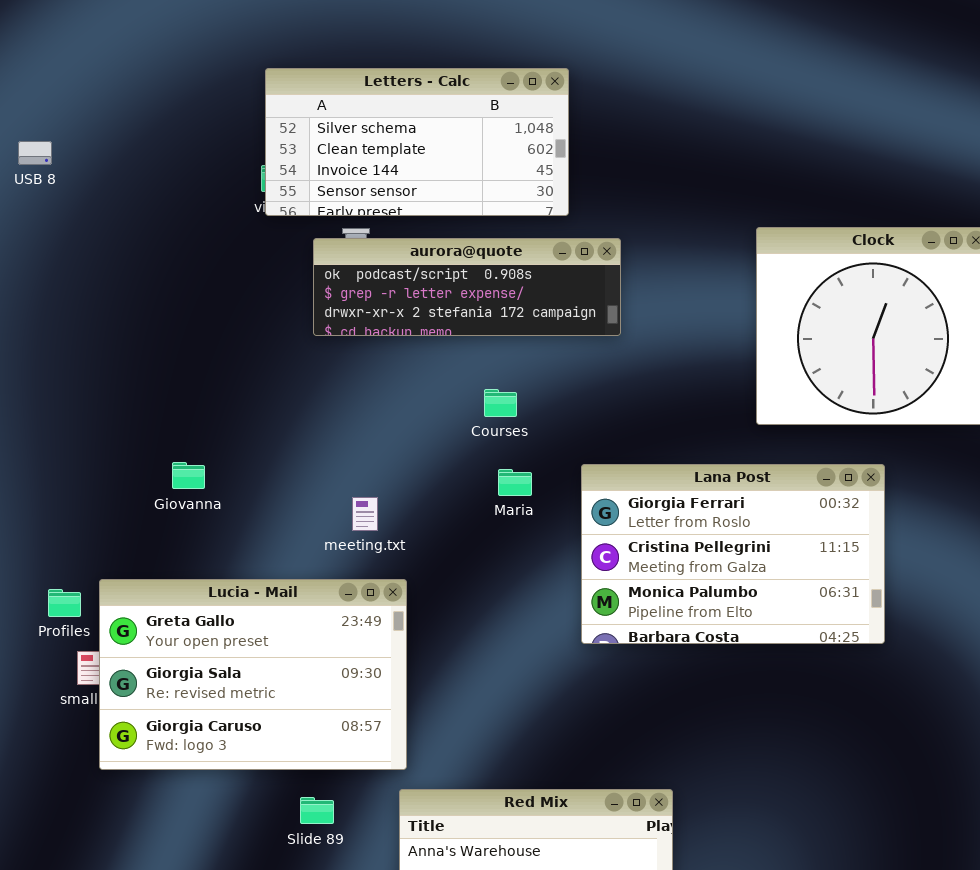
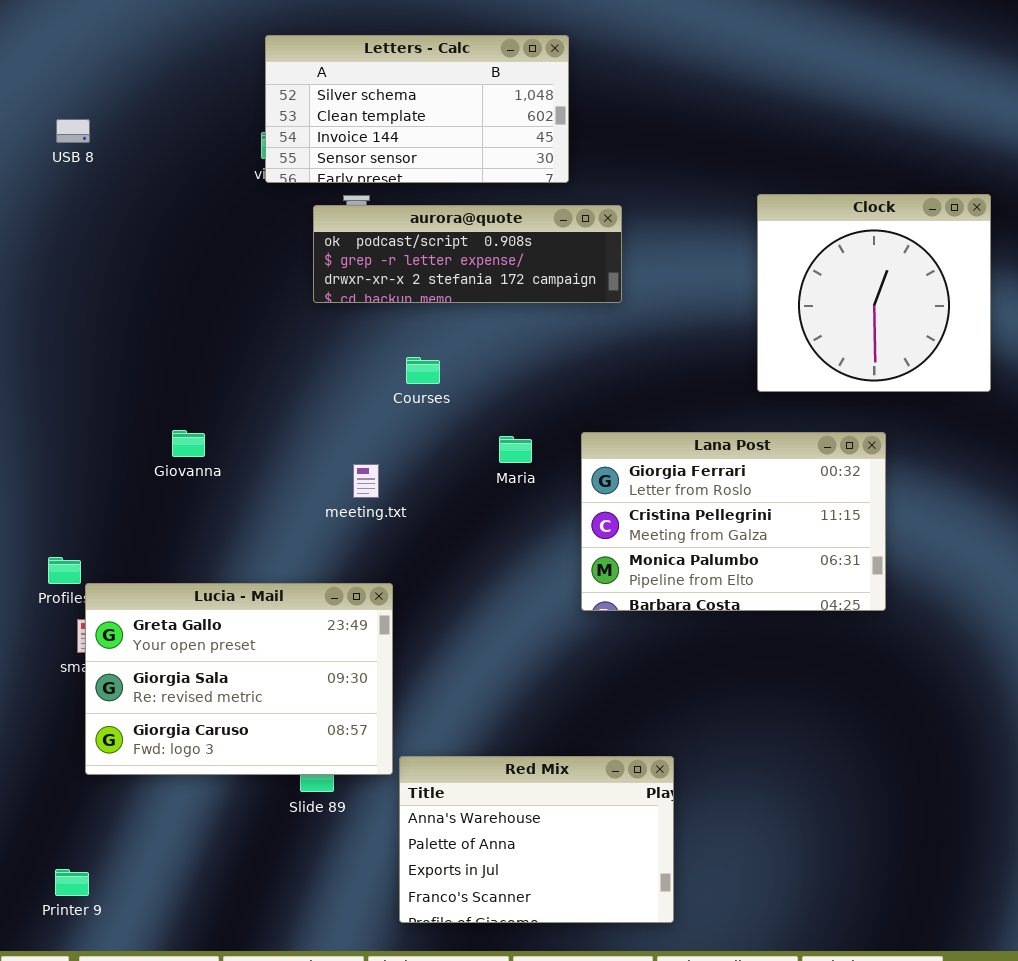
USB 8: [18,141,52,165] -> [56,119,90,143], moved
Courses: [484,389,517,417] -> [406,357,440,384], moved
Lucia - Mail: [99,579,407,770] -> [85,583,393,775], moved

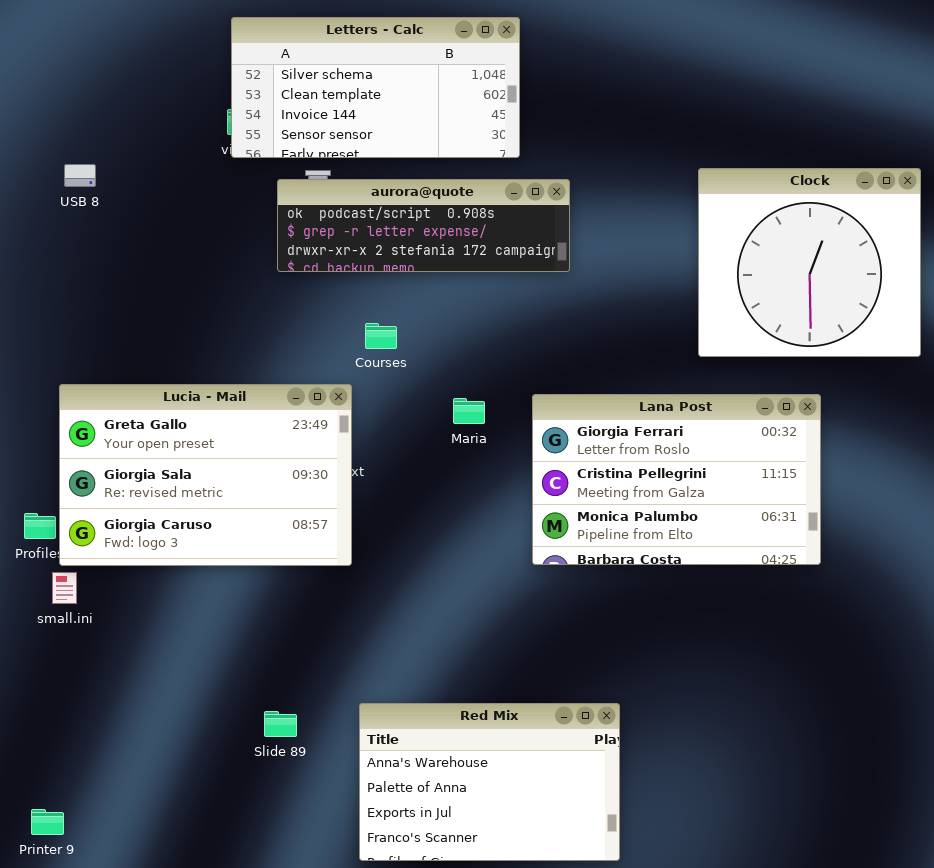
USB 8: [56,119,90,143] -> [64,164,96,187], moved
Lucia - Mail: [85,583,393,775] -> [59,384,352,566], moved

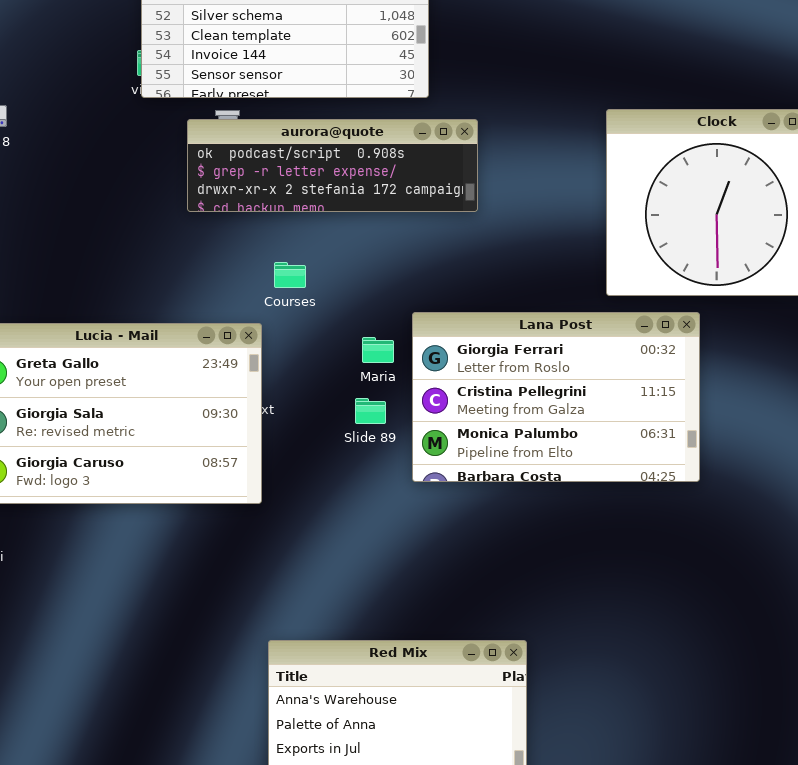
Lana Post: [532,394,821,565] -> [412,312,700,482], moved
Slide 89: [264,711,297,737] -> [355,398,386,424], moved

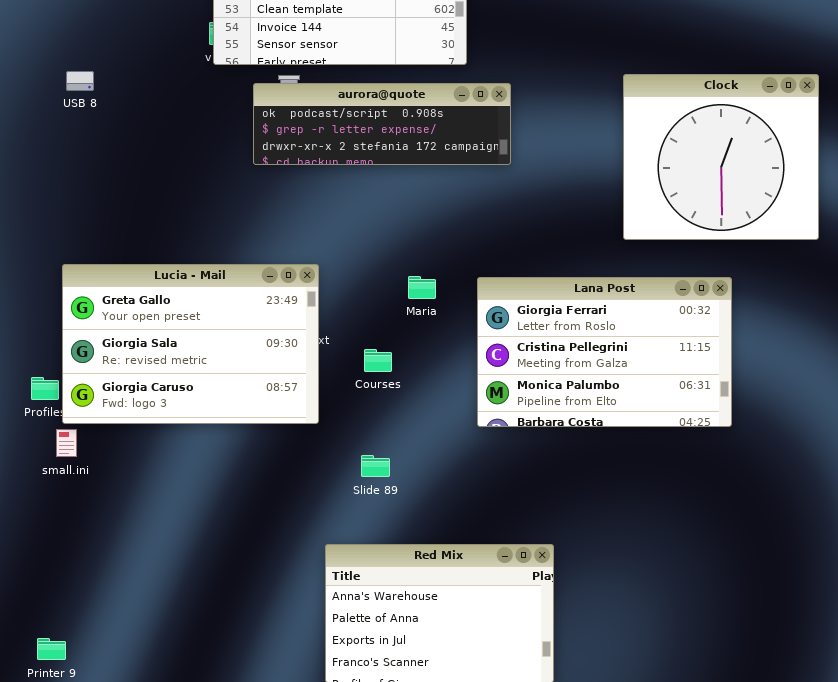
Courses: [274,262,306,288] -> [364,349,392,372], moved
Lana Post: [412,312,700,482] -> [477,277,732,427], moved
Slide 89: [355,398,386,424] -> [361,455,390,477], moved

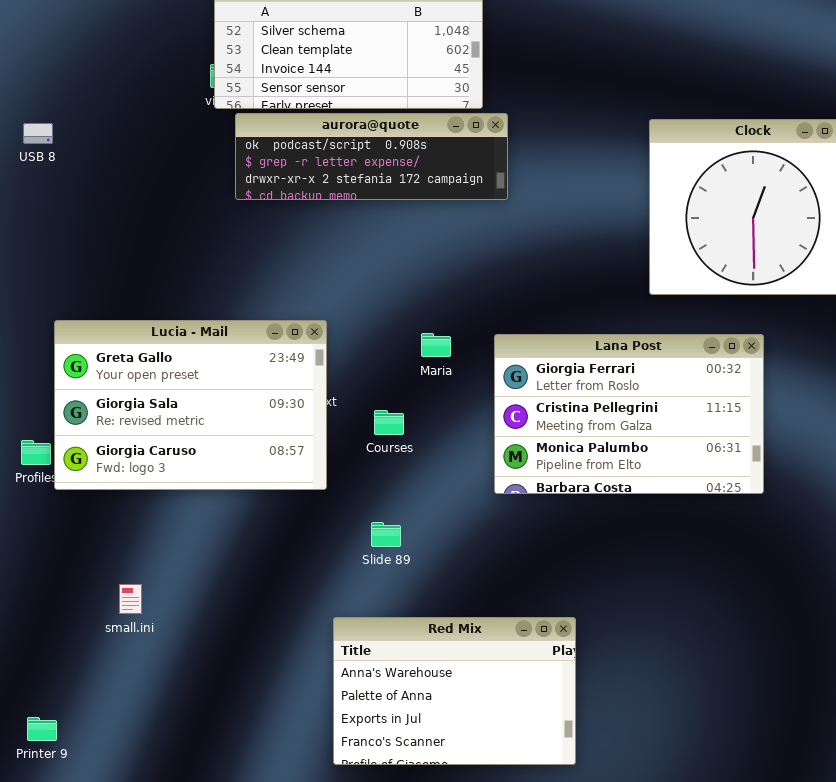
USB 8: [66,71,94,91] -> [23,123,53,144], moved
aurora@quote: [253,83,511,165] -> [235,113,508,200], moved
small.ini: [56,429,77,457] -> [119,584,142,614], moved

